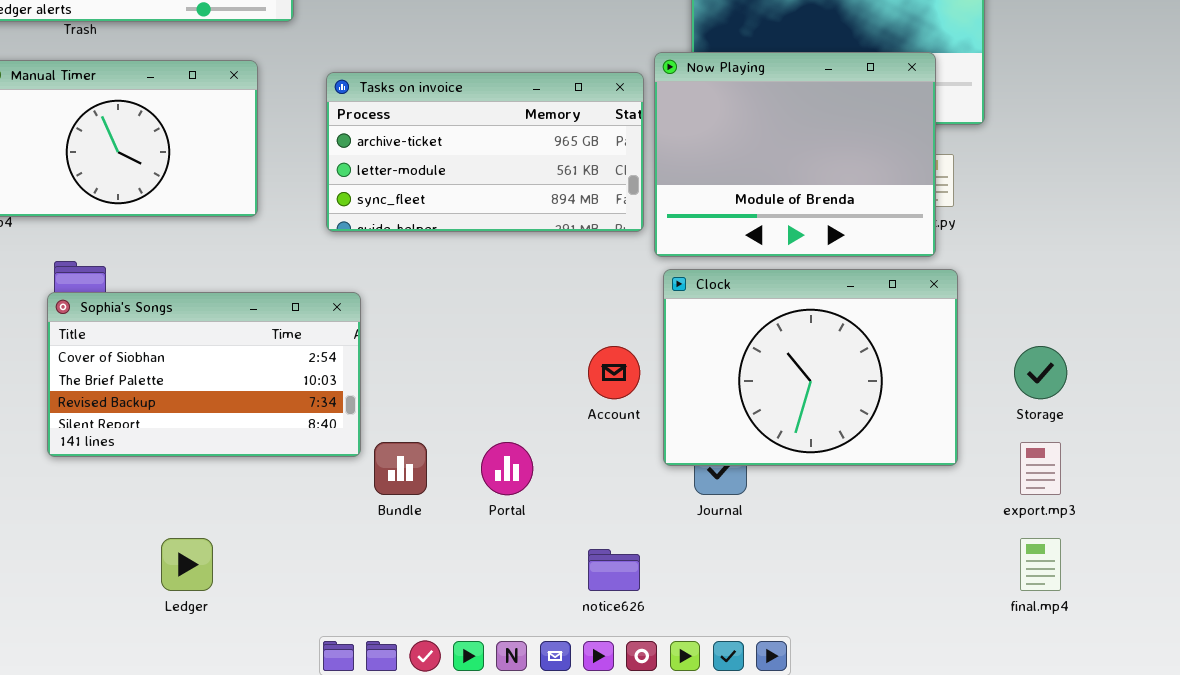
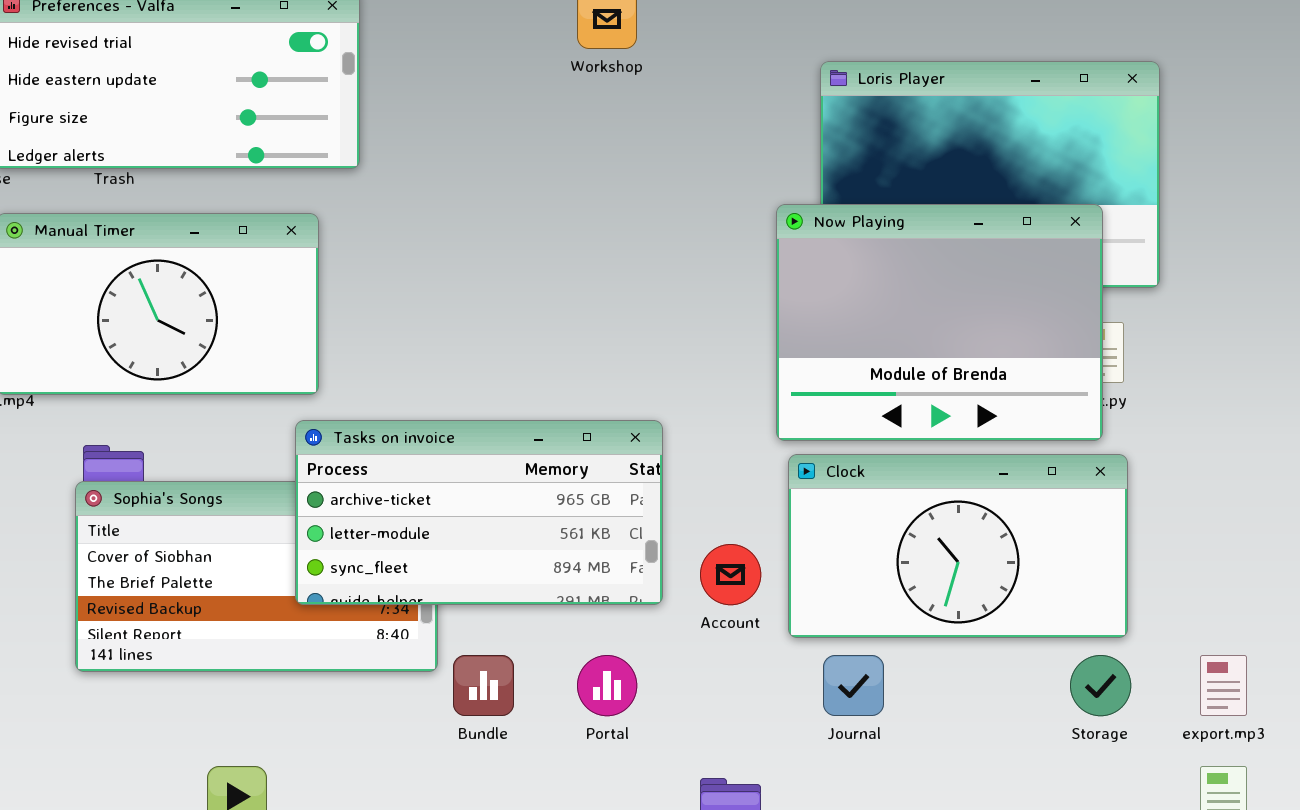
Tasks on invoice: [326,72,644,232] -> [295,420,663,605], moved
Clock: [663,269,958,466] -> [788,454,1128,638], resized
Storage: [1014,346,1067,399] -> [1070,655,1131,716], moved

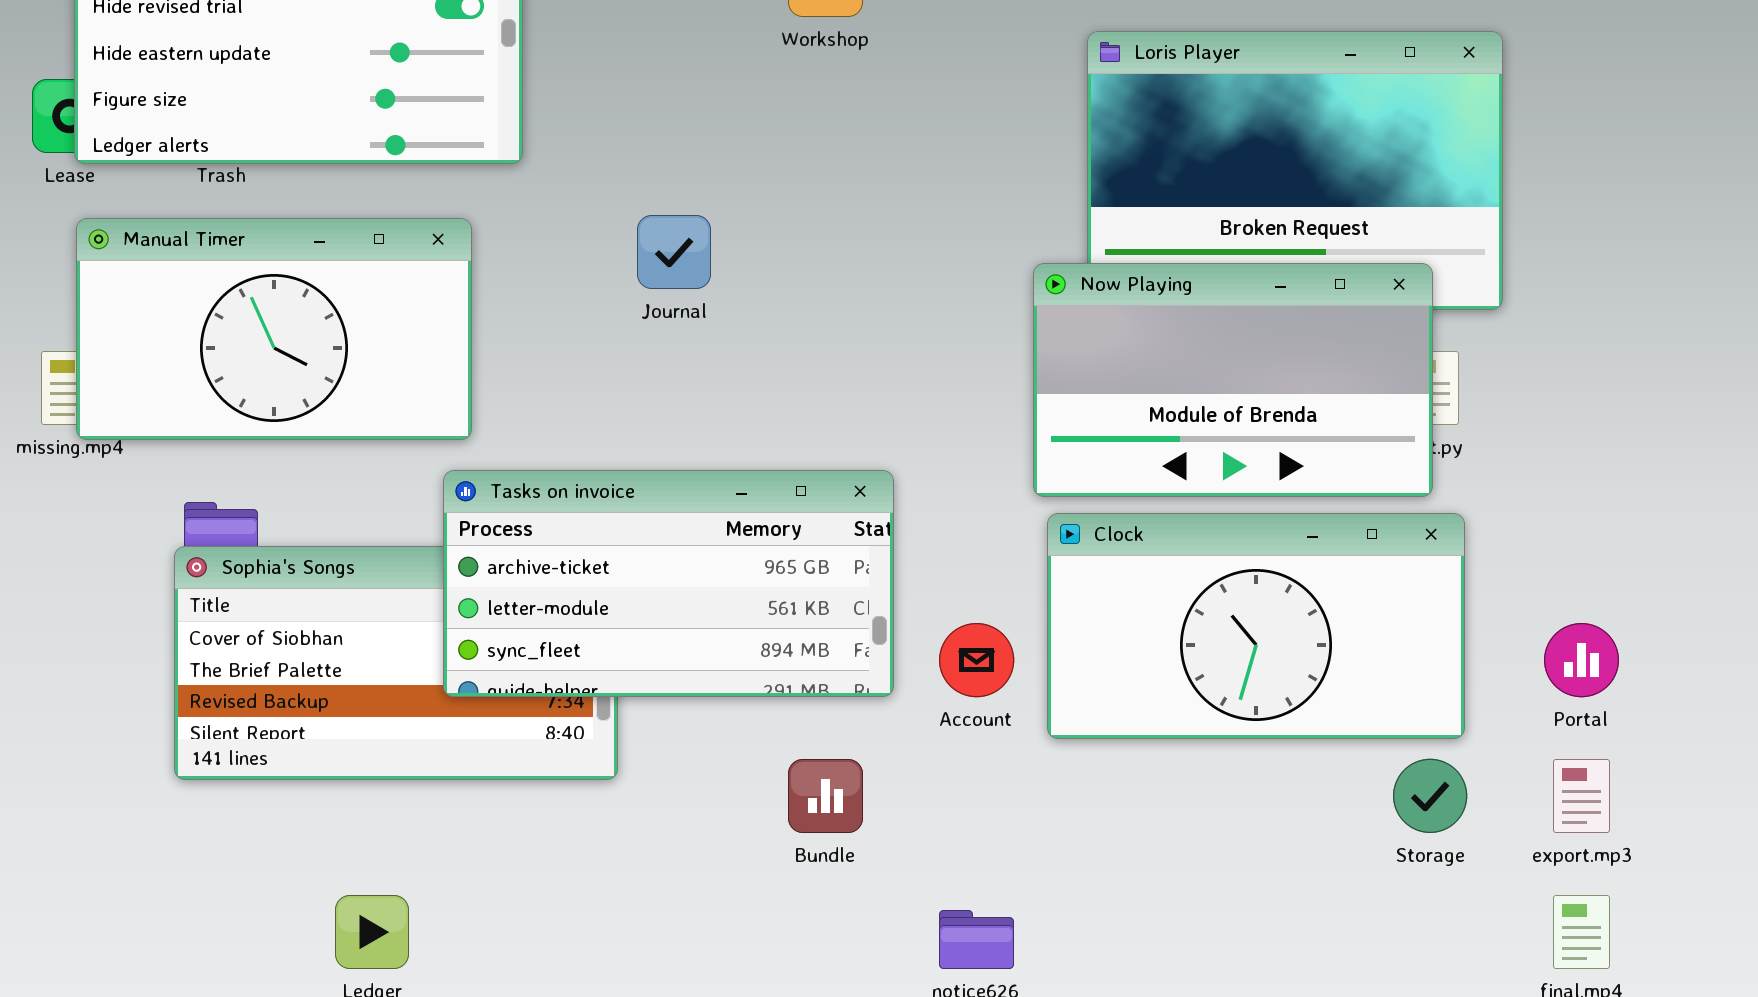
Now Playing: [776,204,1103,441] -> [1033,263,1433,497], resized
Bundle: [453,655,514,716] -> [788,759,863,833], moved
Portal: [577,655,637,716] -> [1544,623,1619,697], moved
Journal: [823,655,884,716] -> [637,215,711,289], moved

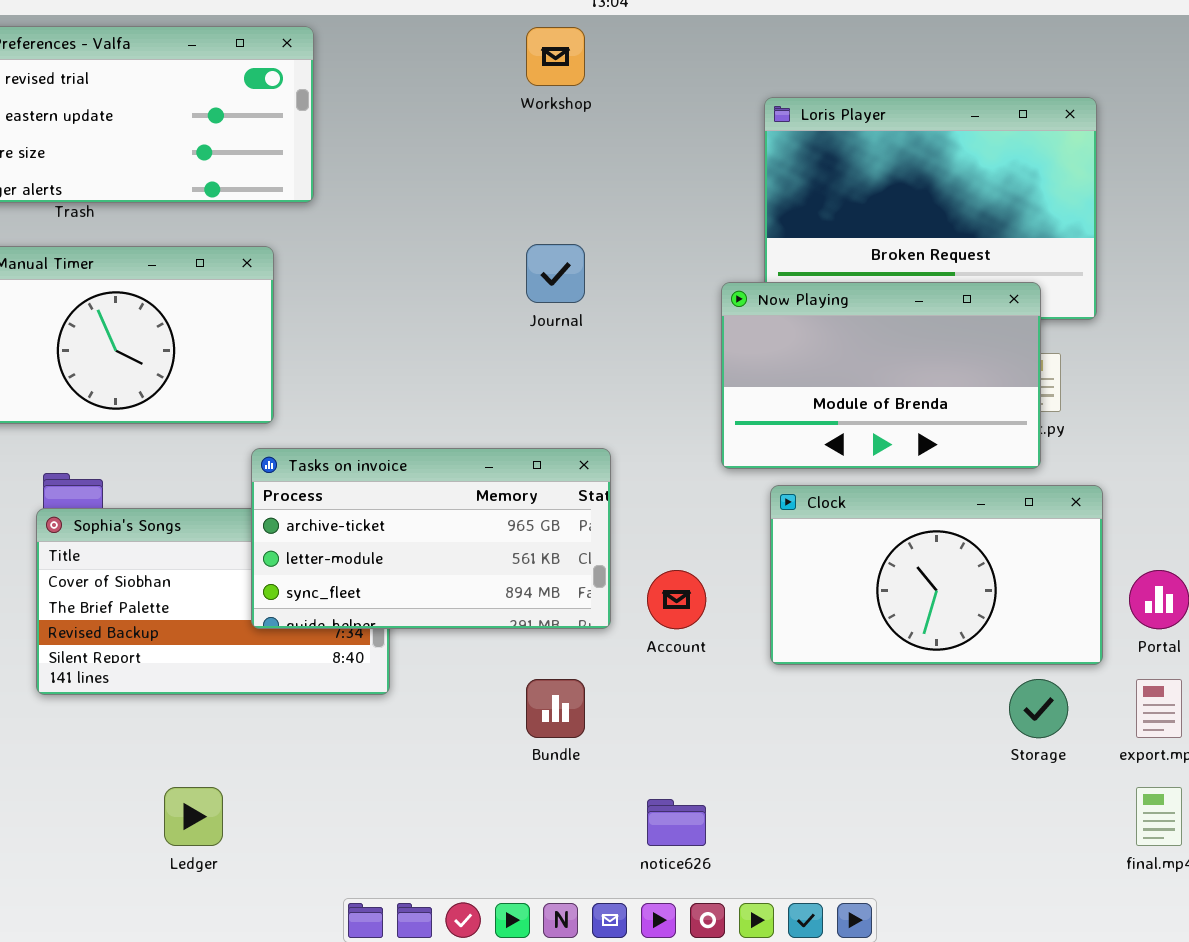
Journal: [637,215,711,289] -> [526,244,585,303], moved
Clock: [1047,513,1465,739] -> [770,485,1103,665], moved

